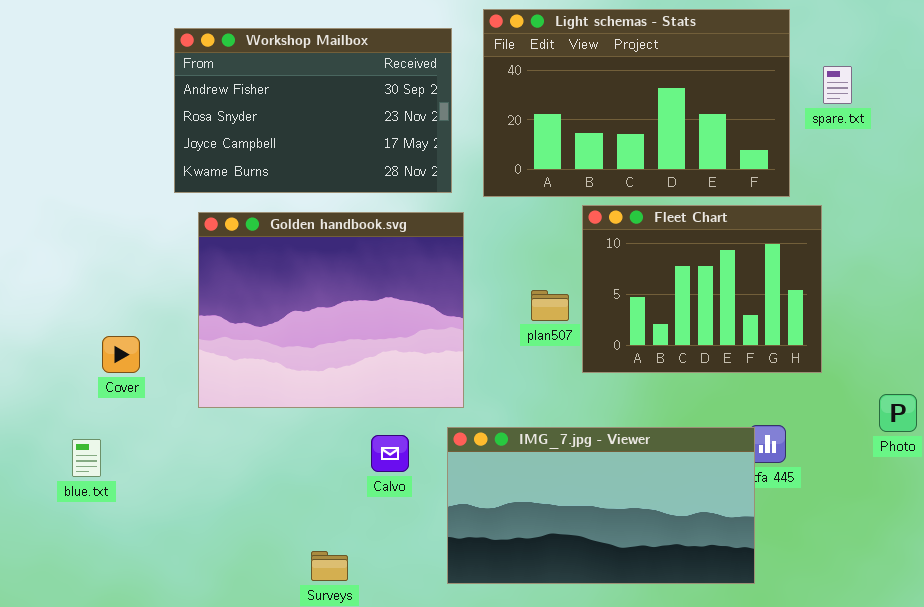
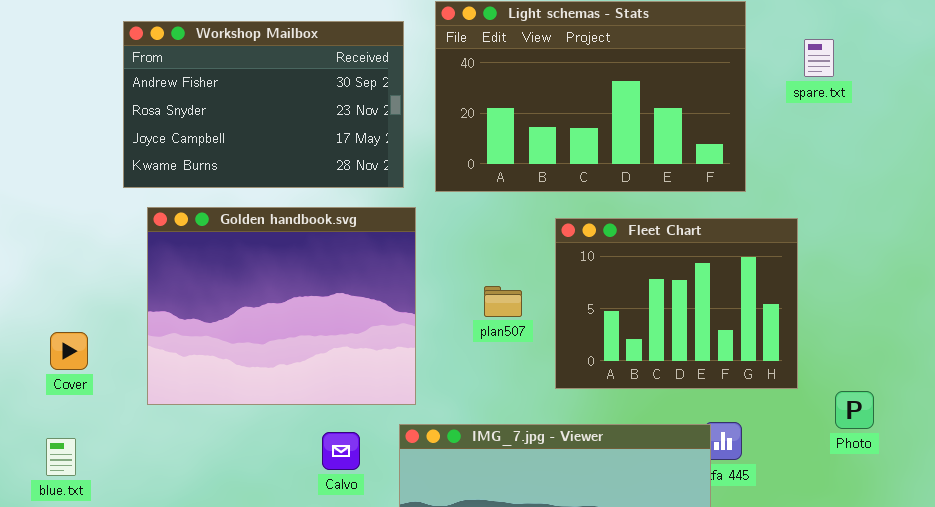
spare.txt: [823,66,852,104] -> [804,39,834,77], moved
Fleet Chart: [582,205,822,373] -> [555,218,798,389], moved
blue.txt: [72,439,101,477] -> [46,438,76,476], moved

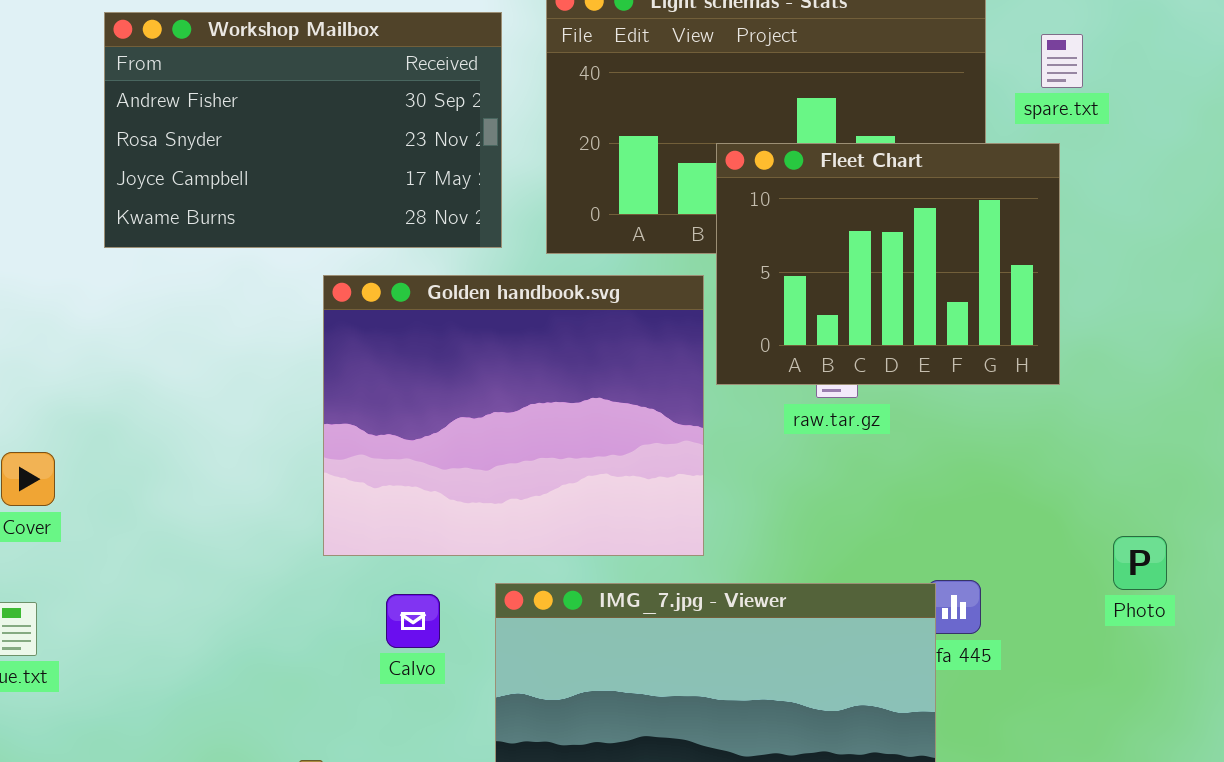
spare.txt: [804,39,834,77] -> [1041,34,1083,88], moved
Golden handbook.svg: [147,207,416,405] -> [323,275,704,556], moved
Fleet Chart: [555,218,798,389] -> [716,143,1060,385], moved

